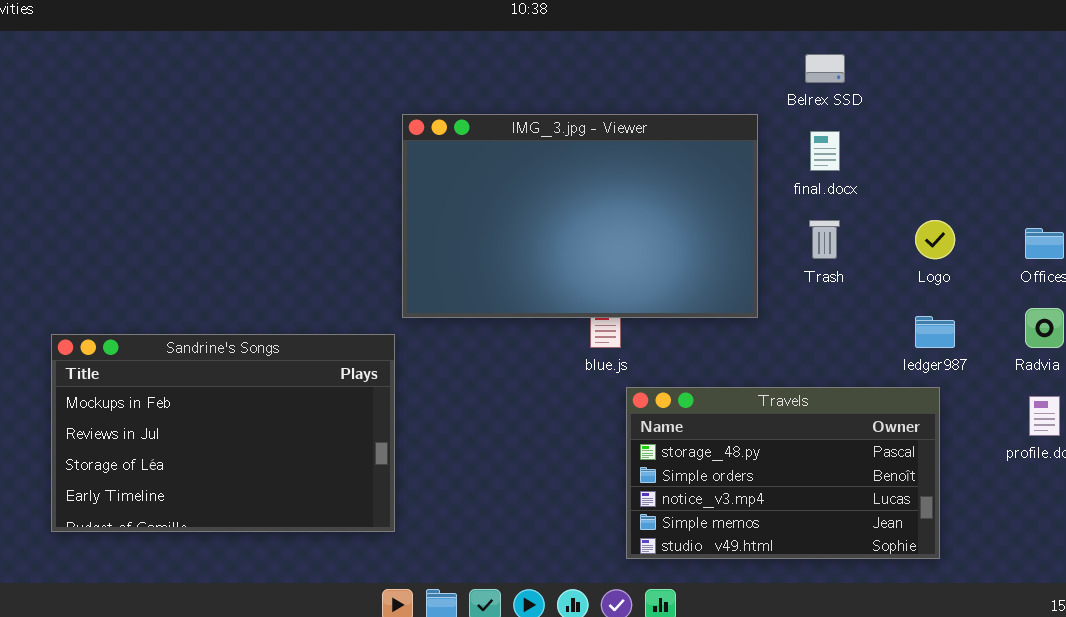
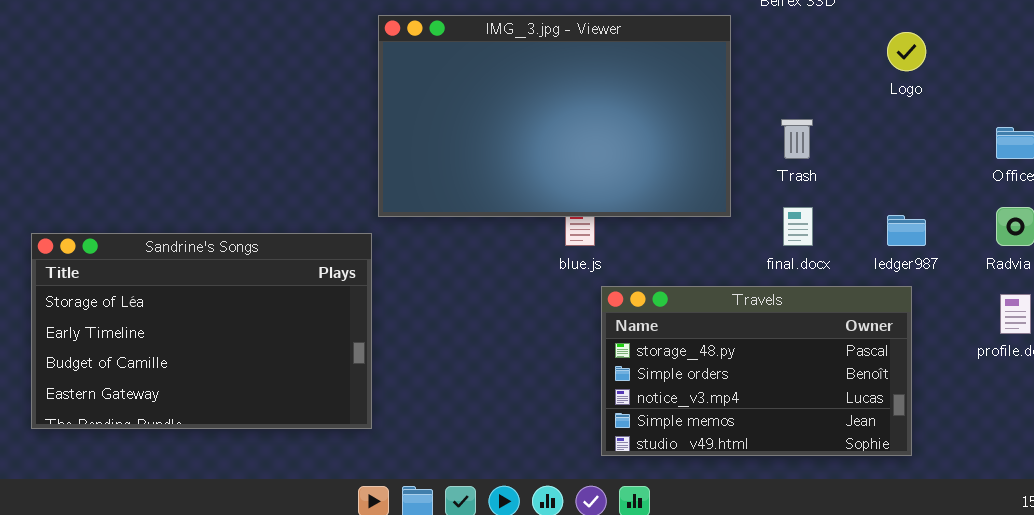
final.docx: [810,131,840,171] -> [783,207,813,246], moved
Logo: [915,220,955,259] -> [887,32,926,71], moved
Sandrine's Songs: [51,334,395,532] -> [31,233,372,429], scrolled down 2 rows

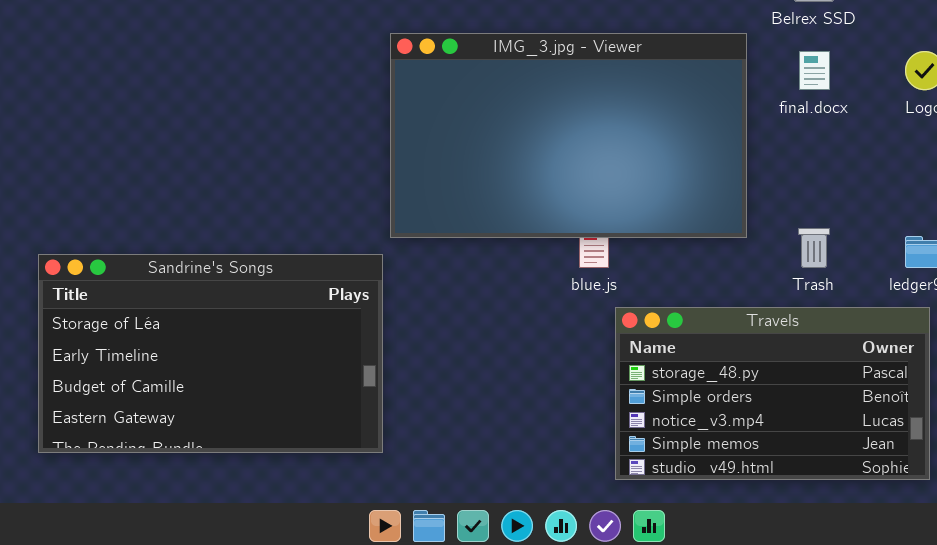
Trash: [781,119,813,159] -> [798,228,830,268], moved
final.docx: [783,207,813,246] -> [799,51,830,90], moved

